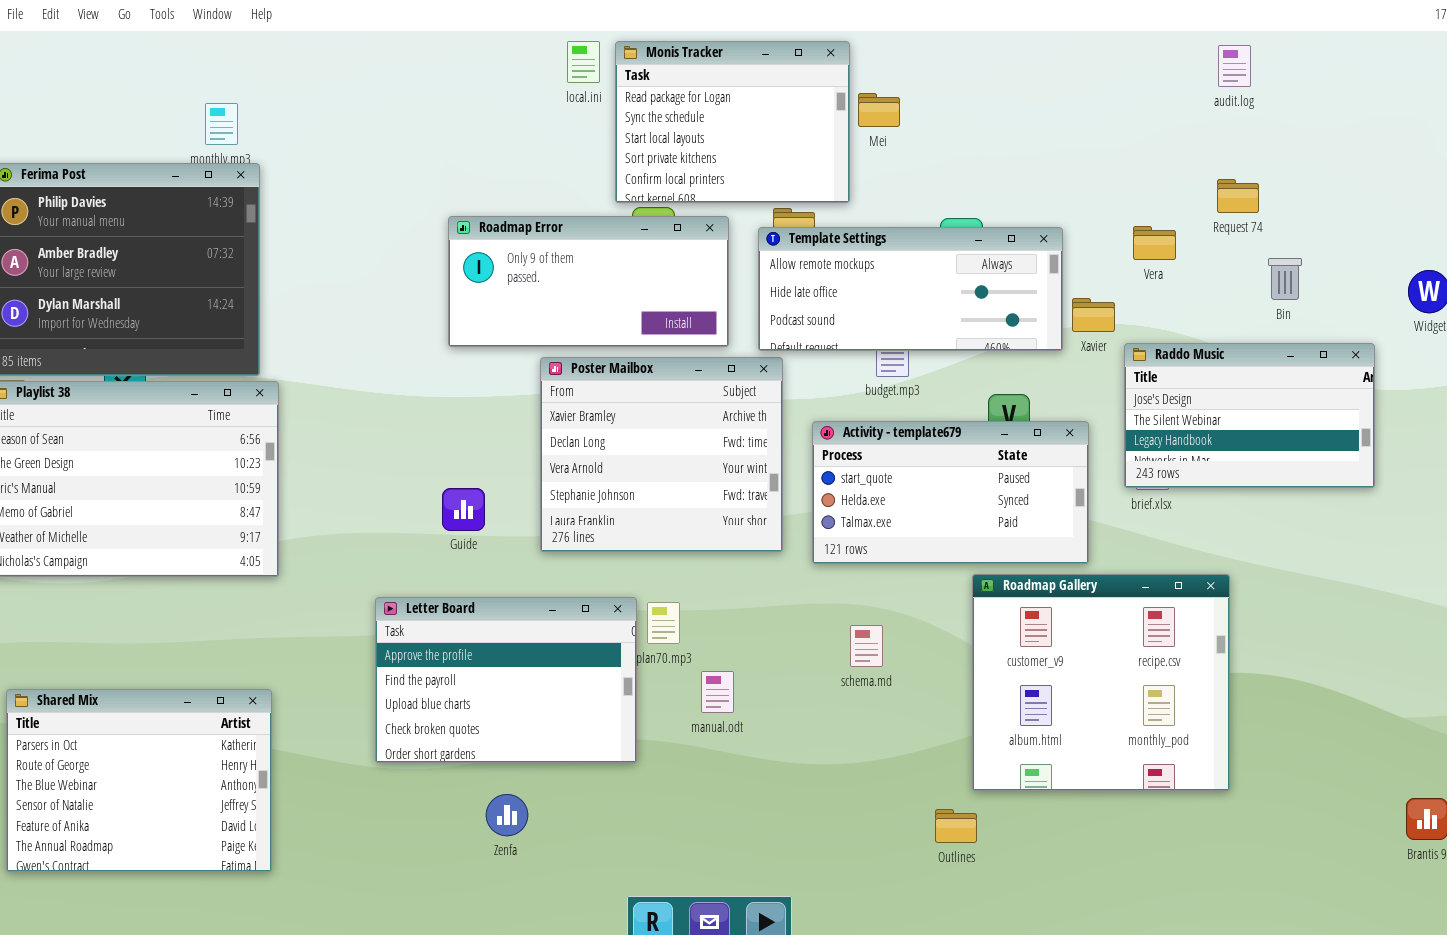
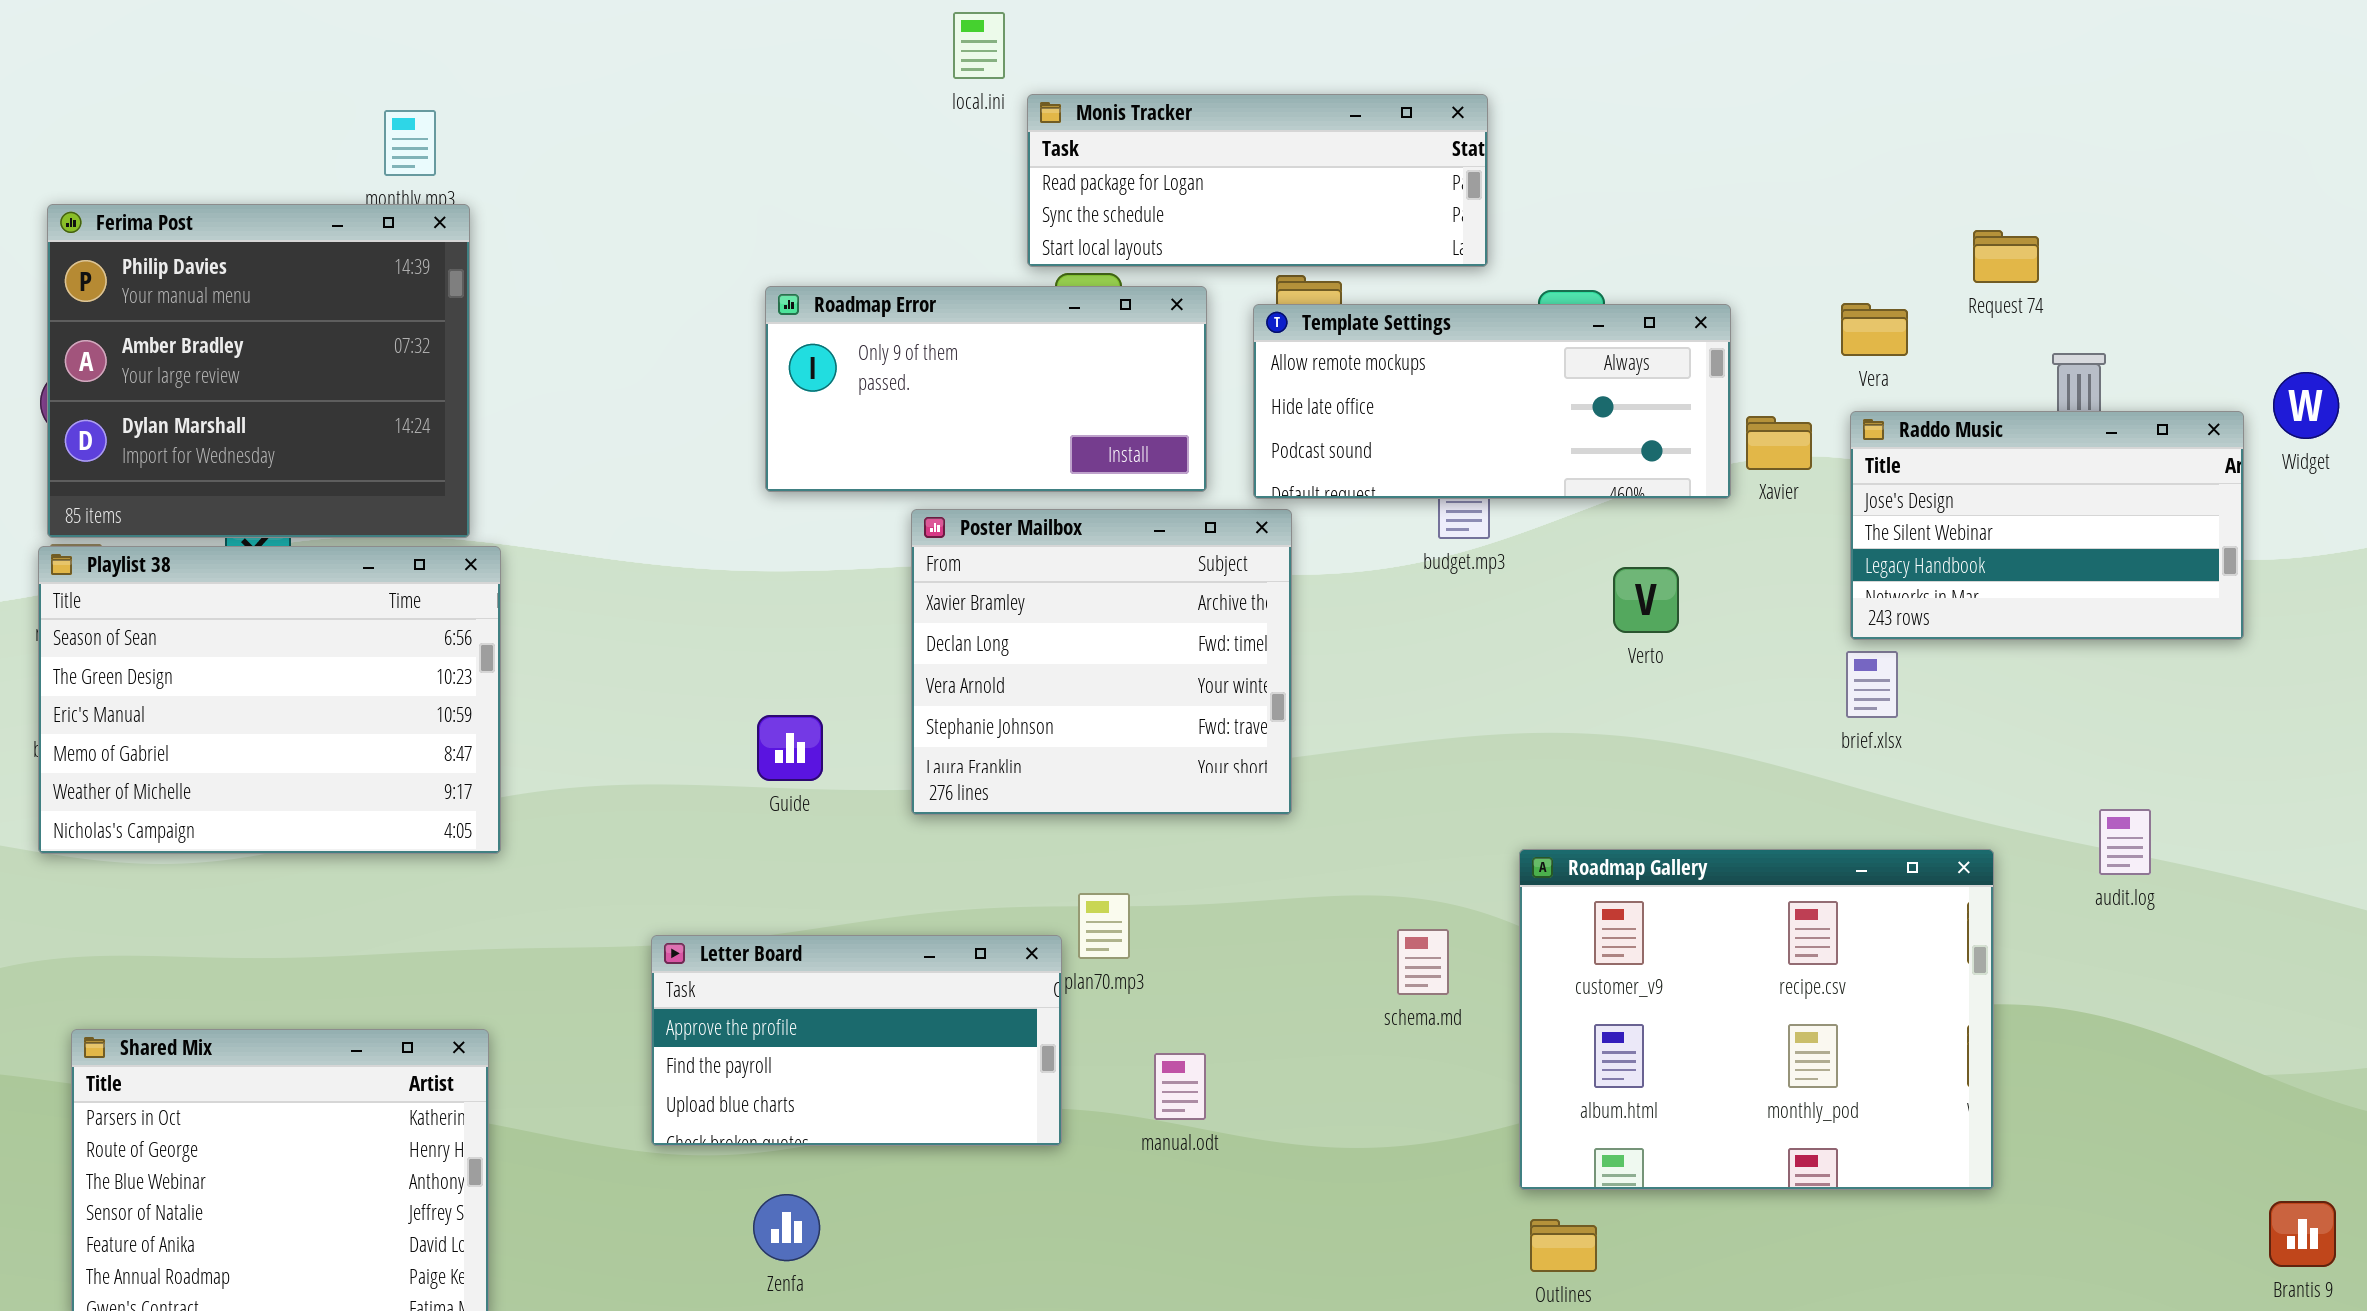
Monis Tracker: [615,41,850,203] -> [1027,94,1488,267], resized
audit.log: [1218,45,1251,87] -> [2099,809,2151,875], moved
Raddo Music: [1124,343,1375,488] -> [1850,411,2244,640], moved
Activity - template679: [812,421,1089,564] -> none, closed
Roadmap Gallery: [972,574,1230,791] -> [1519,849,1994,1190], resized
Letter Board: [375,597,637,763] -> [651,935,1062,1146], resized
manual.odt: [701,671,734,713] -> [1154,1053,1206,1120], moved
Zenfa: [486,794,528,836] -> [753,1194,820,1261], moved

